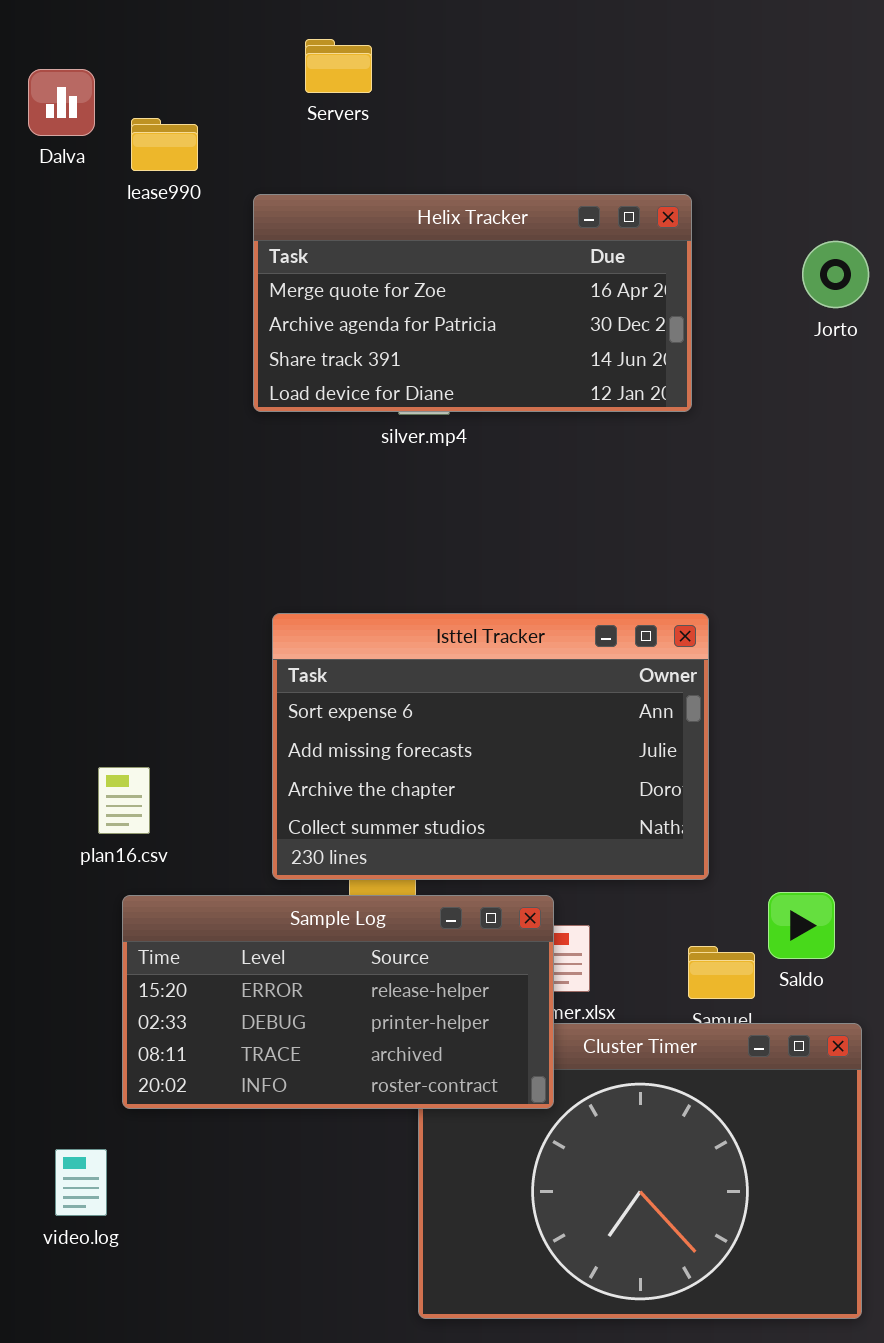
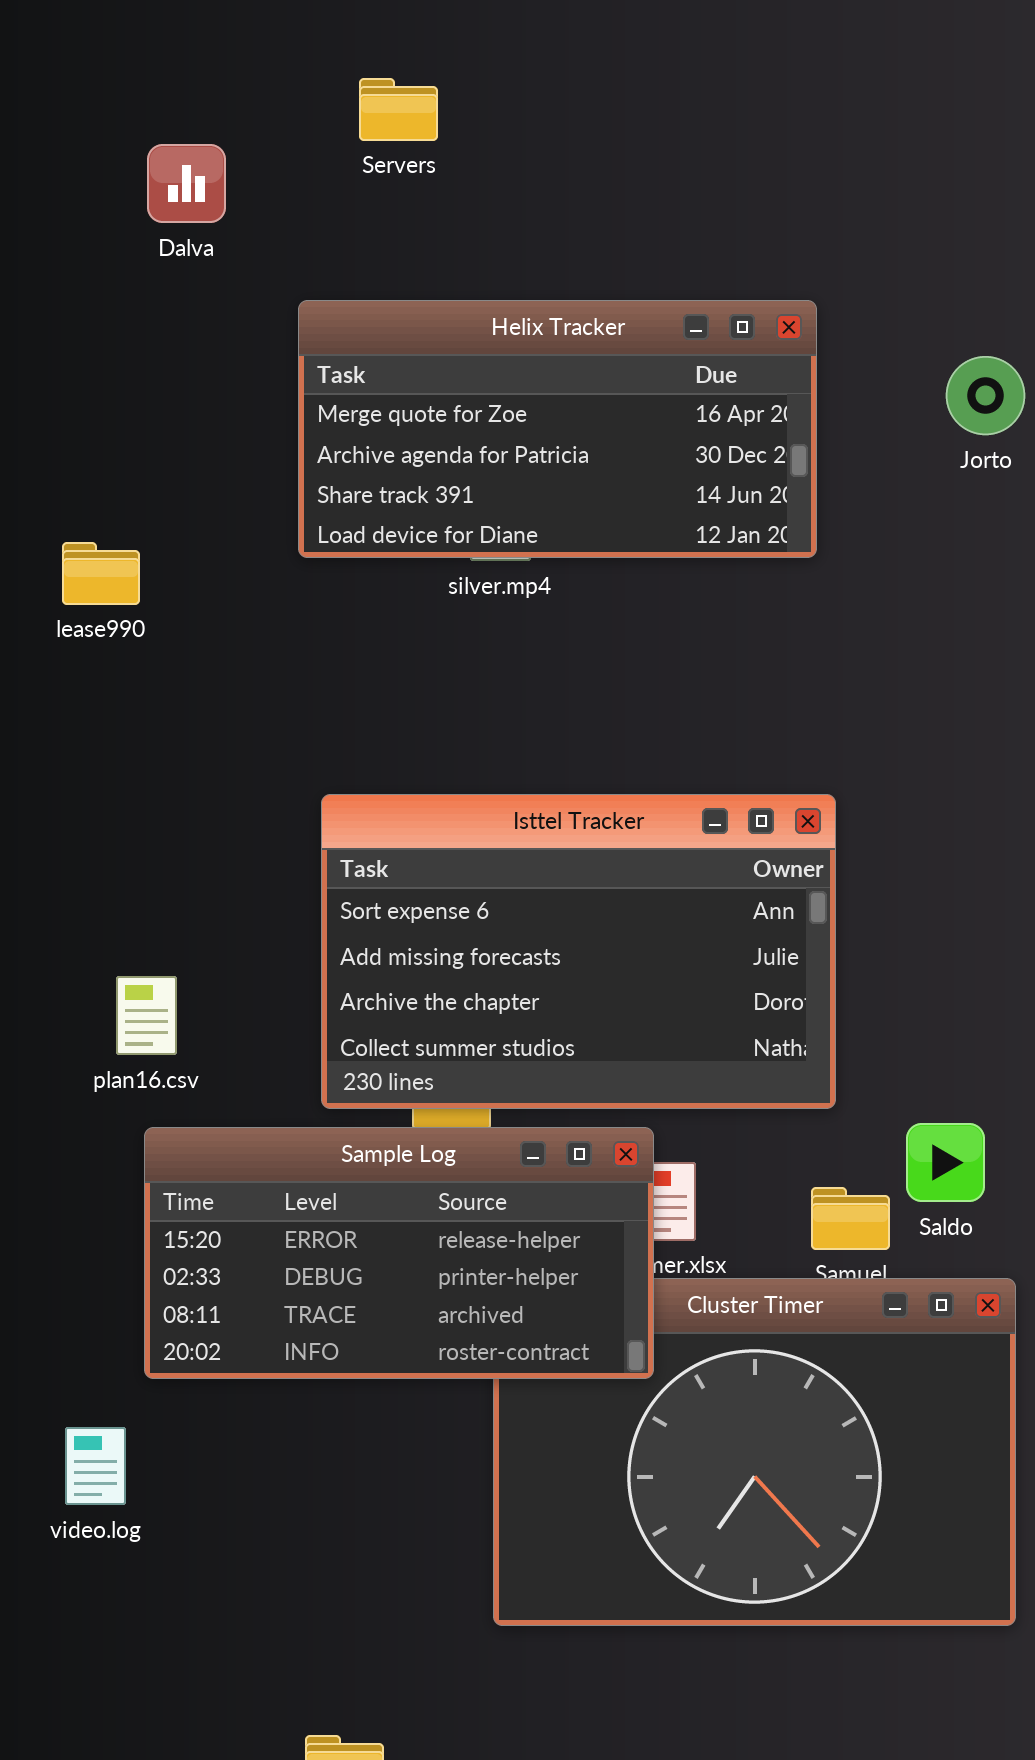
Servers: [305,39,372,93] -> [359,78,438,141], moved
Dalva: [28,69,95,136] -> [147,144,226,223], moved
lease990: [131,118,198,171] -> [62,542,140,605], moved

